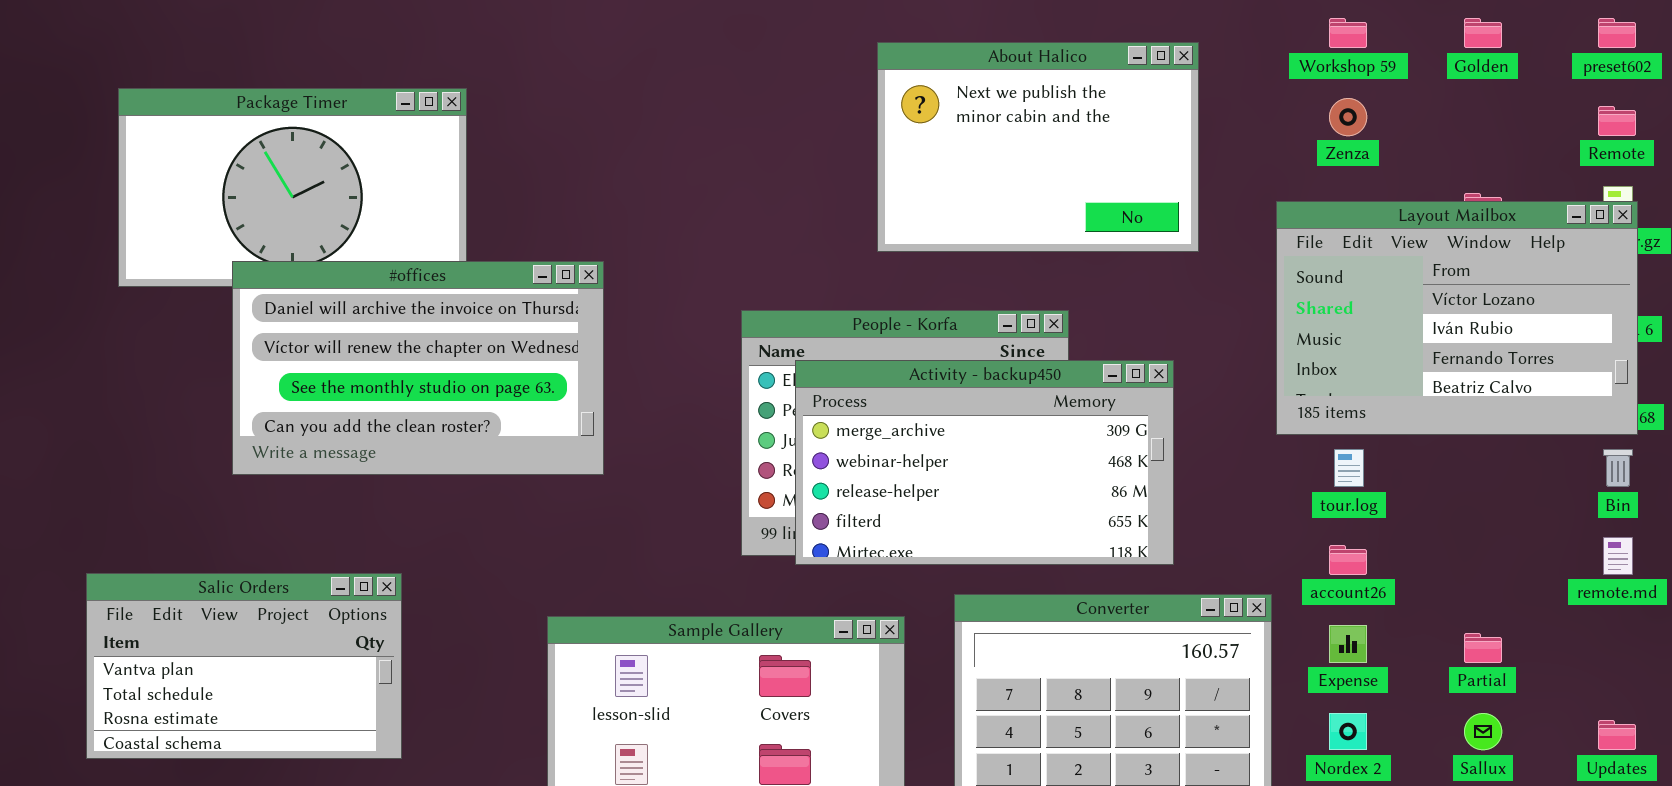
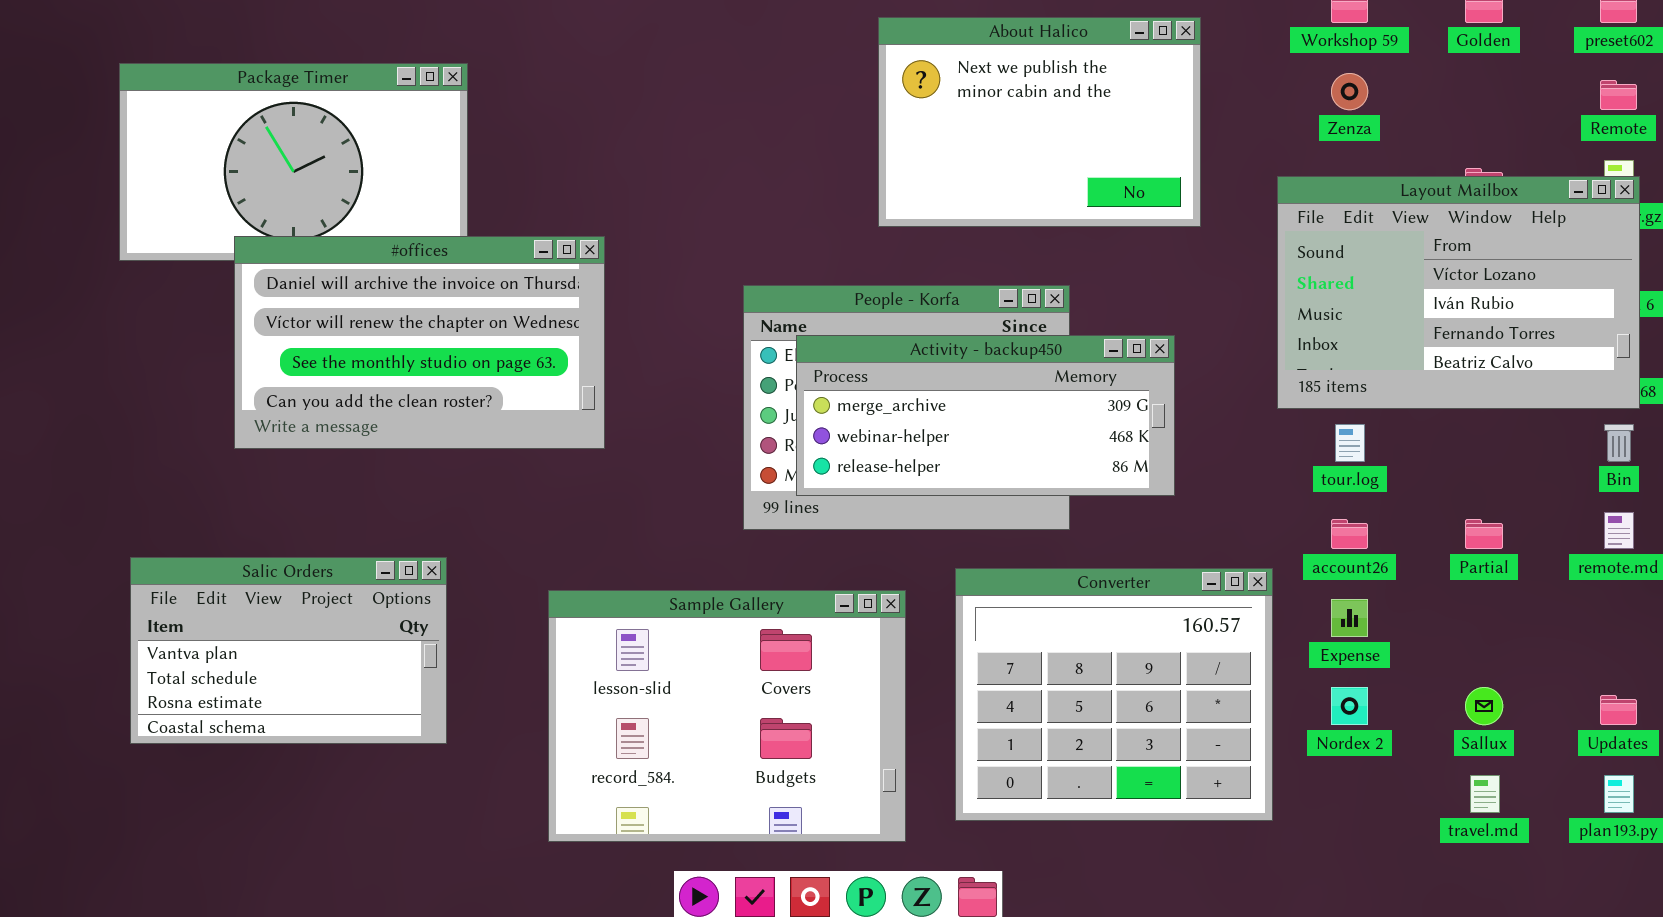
Activity - backup450: [795,360,1174,565] -> [796,335,1175,496], resized
Salic Orders: [86,573,402,759] -> [130,557,447,744], moved
Partial: [1464,633,1502,663] -> [1465,519,1503,549], moved

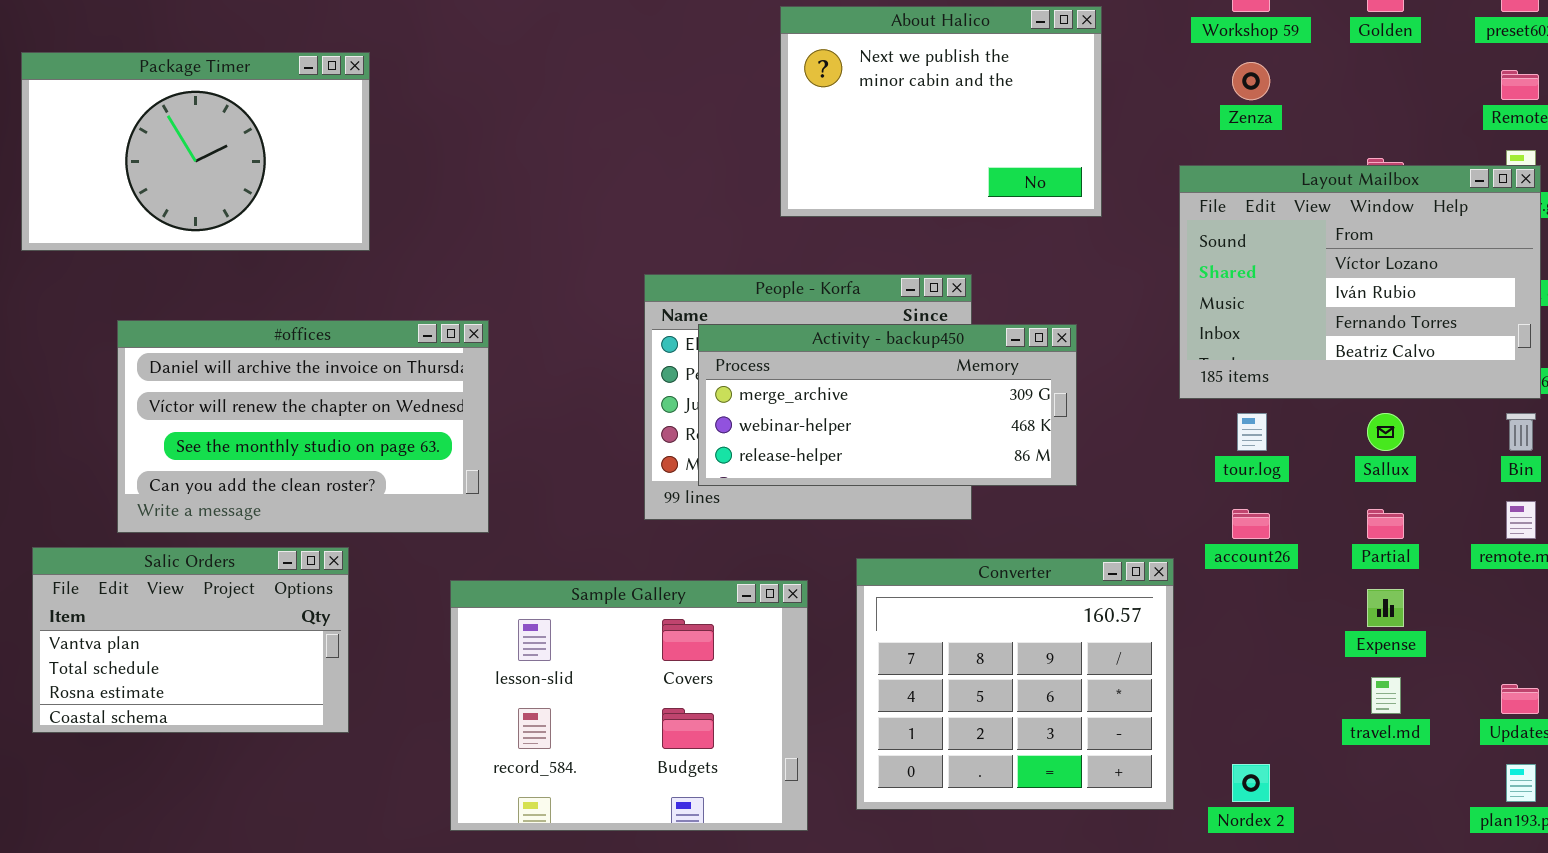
#offices: [234,236,605,449] -> [117,320,489,533], moved
Expense: [1331,599,1368,637] -> [1367,589,1404,627], moved
Nordex 2: [1331,687,1368,725] -> [1232,764,1270,802], moved
Sallux: [1465,687,1503,725] -> [1367,413,1404,451], moved
travel.md: [1470,775,1500,813] -> [1371,677,1401,714], moved

